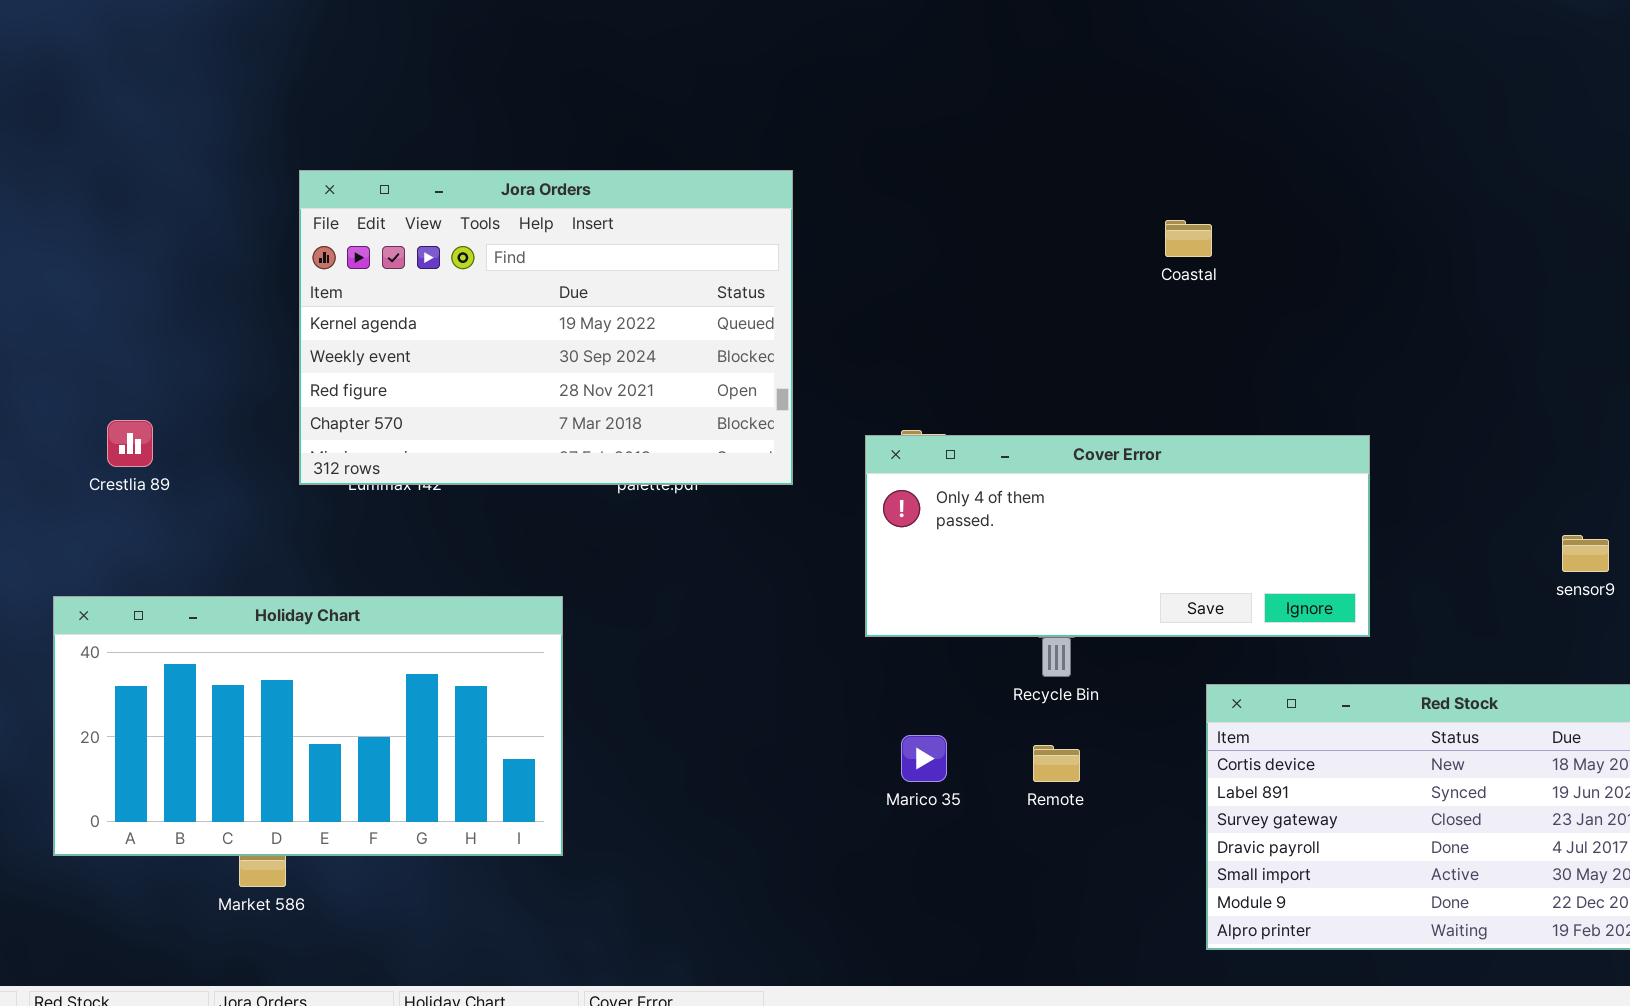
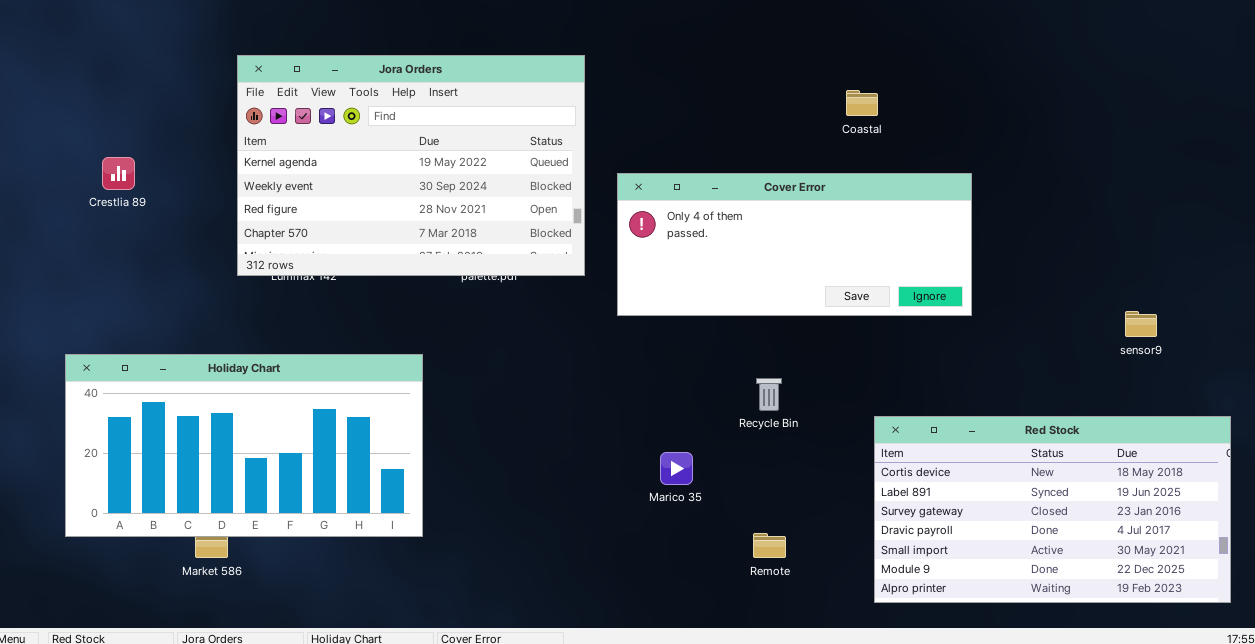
Crestlia 89: [107,420,153,467] -> [102,157,135,190], moved
Cover Error: [865,435,1370,637] -> [617,173,972,316], moved
Remote: [1033,745,1080,782] -> [753,533,786,558], moved

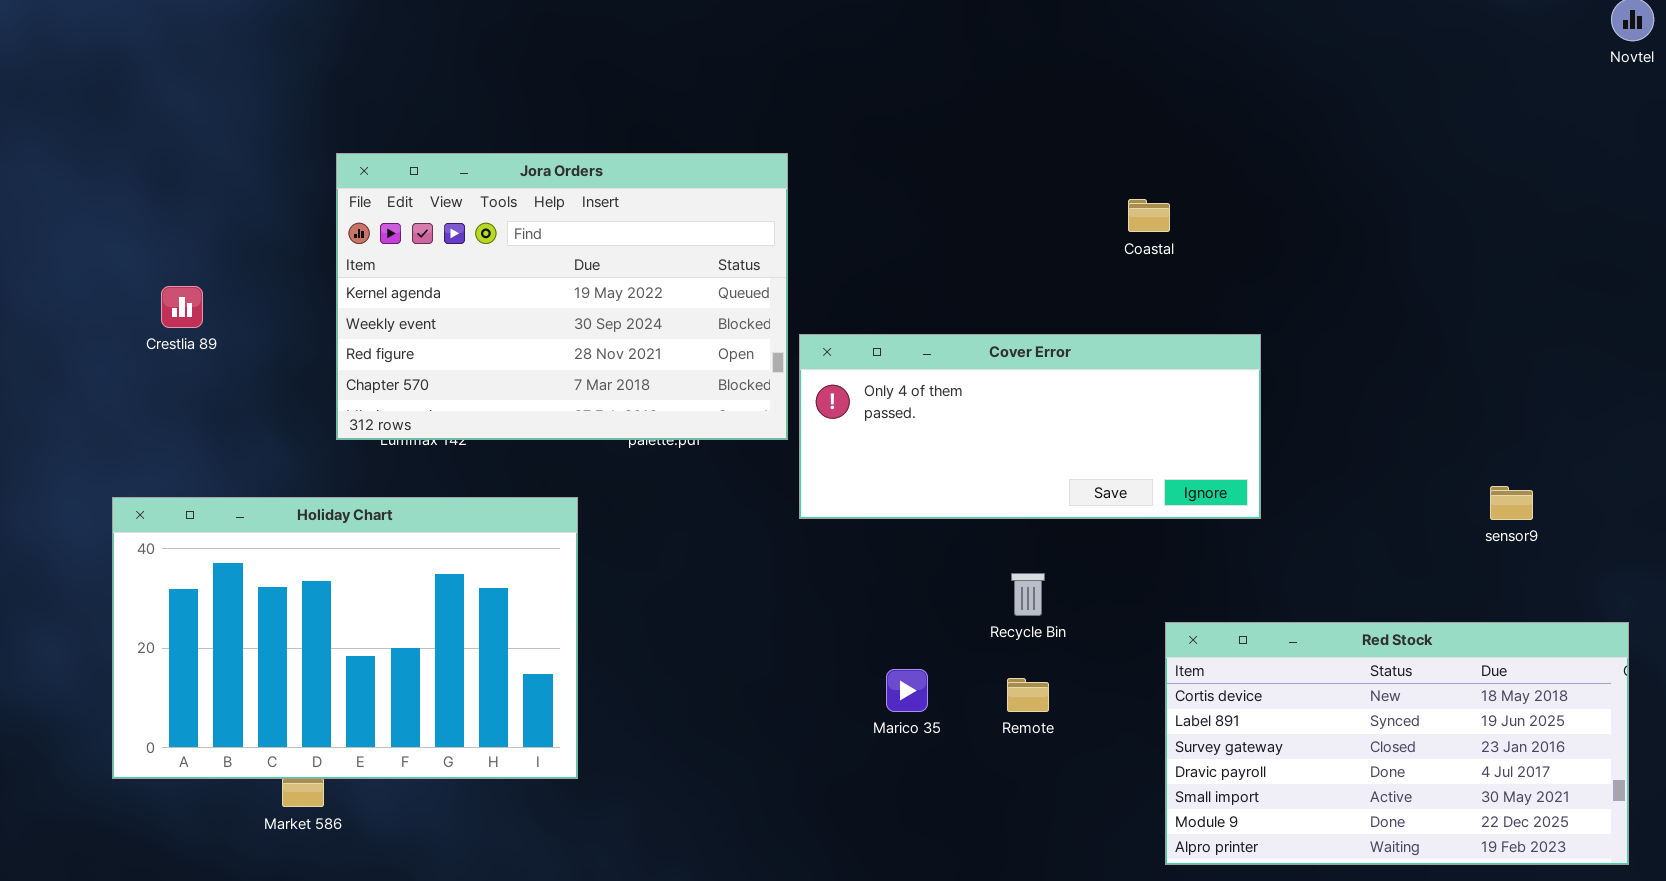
Cover Error: [617,173,972,316] -> [799,334,1261,519], moved
Holiday Chart: [65,354,423,537] -> [112,497,578,779], resized
Remote: [753,533,786,558] -> [1007,678,1049,712], moved

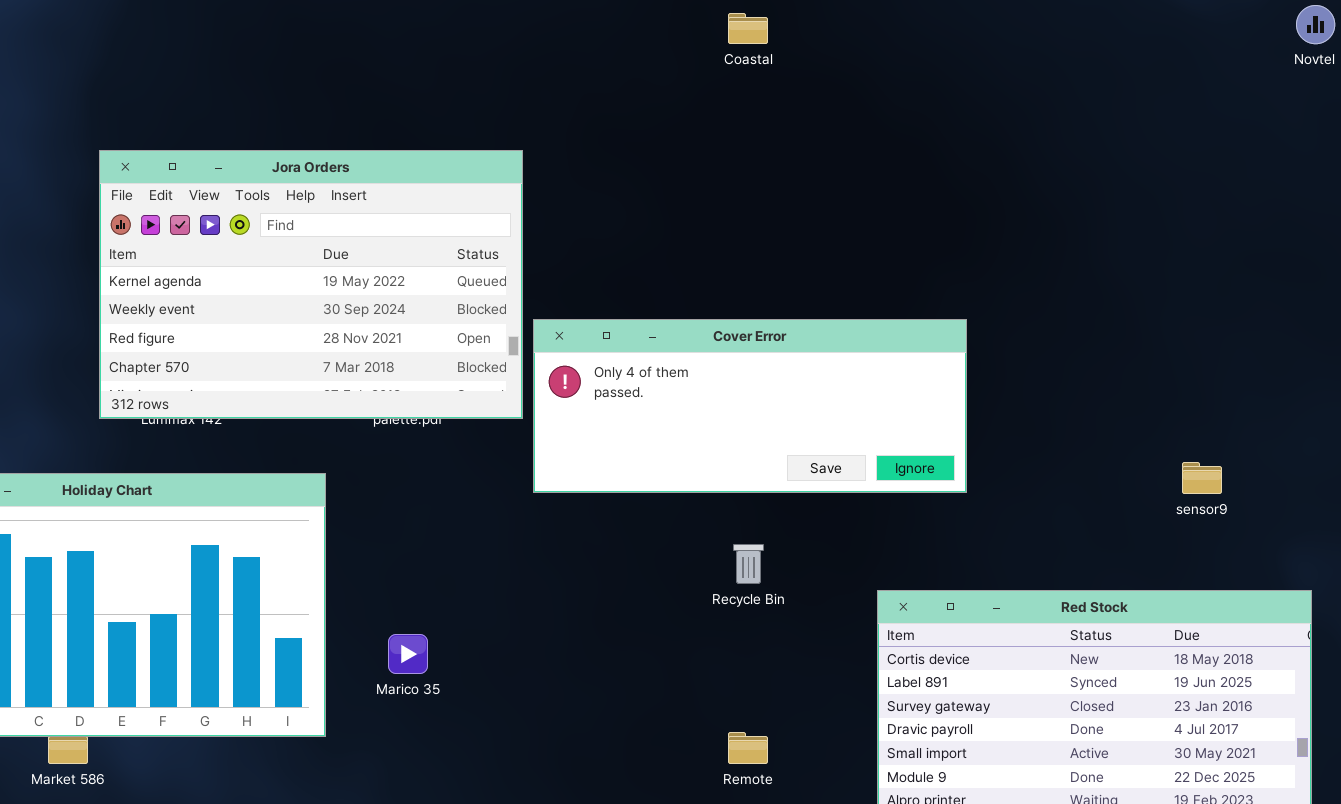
Coastal: [1128,199,1170,232] -> [728,13,768,44], moved
Marico 35: [886,669,928,712] -> [388,634,428,674], moved
Remote: [1007,678,1049,712] -> [728,732,768,764], moved

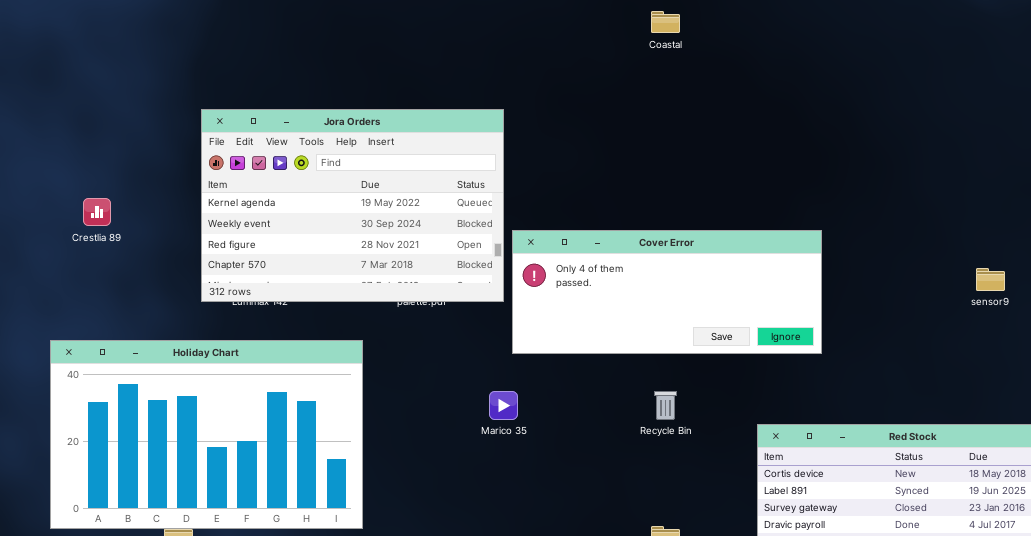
sensor9: [1182,462,1222,494] -> [976,268,1005,291], moved
Marico 35: [388,634,428,674] -> [489,391,518,420], moved

